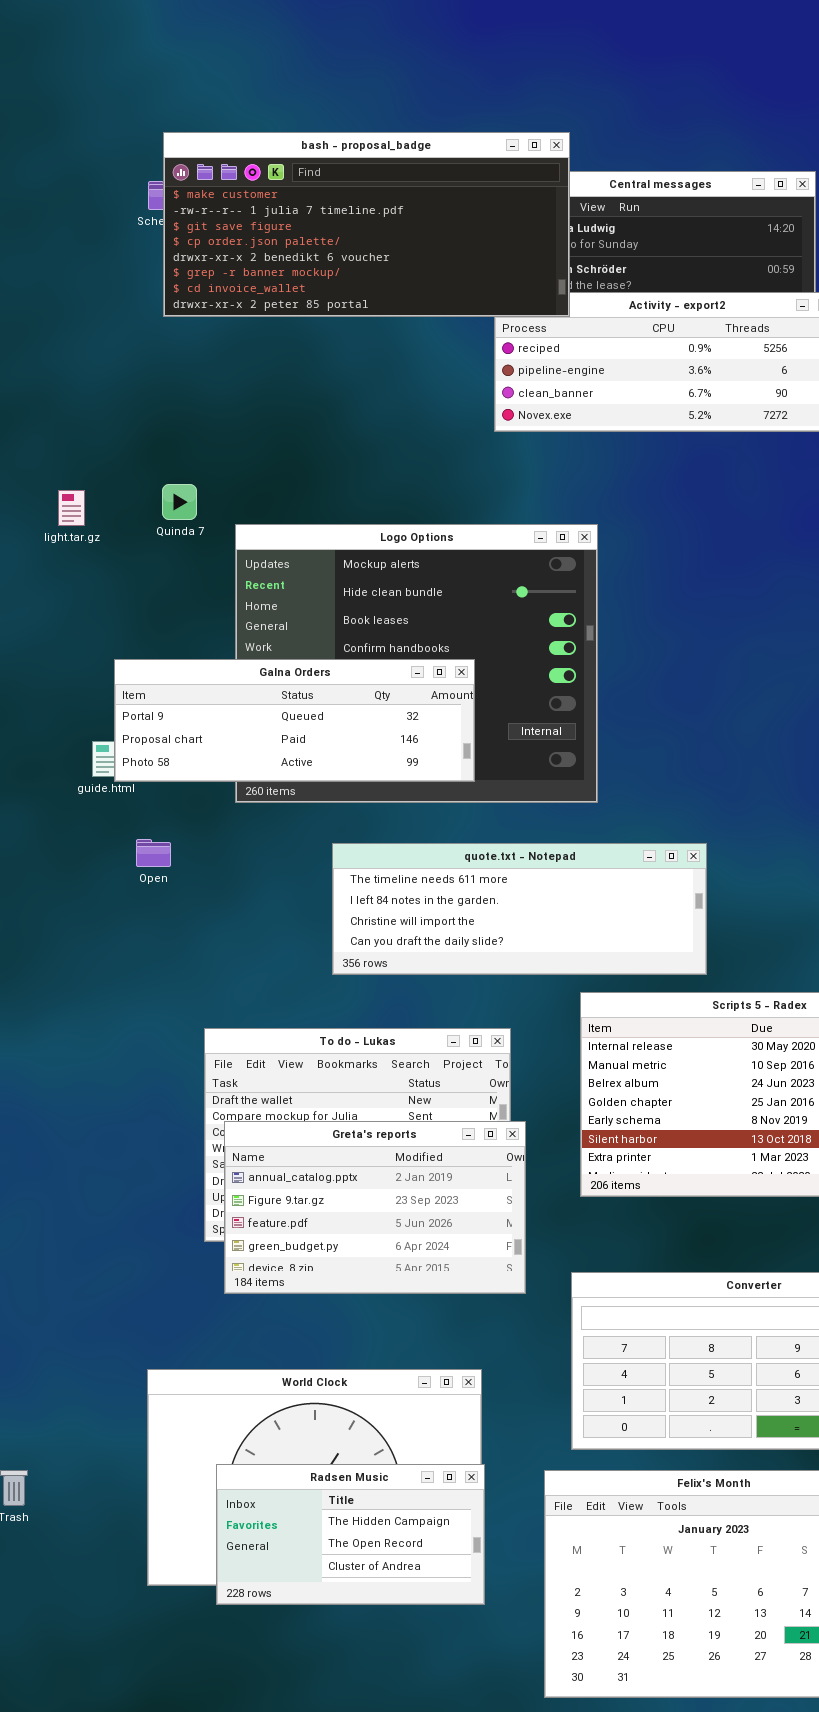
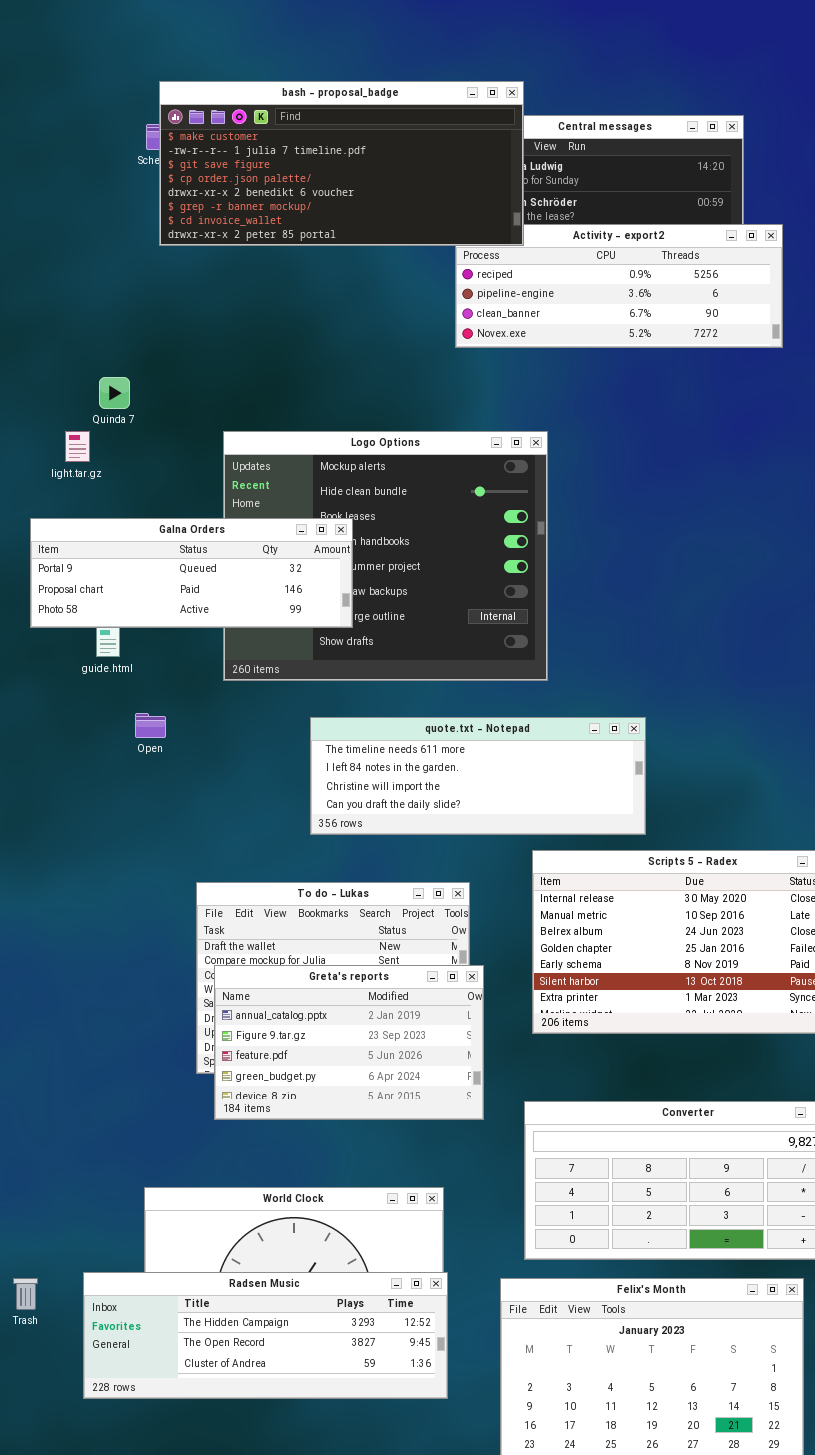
Quinda 7: [162,484,197,520] -> [99,377,130,409], moved
light.tar.gz: [58,490,85,526] -> [65,431,90,462], moved
Galna Orders: [114,659,475,782] -> [30,518,353,628], moved
Radsen Music: [216,1464,485,1605] -> [83,1272,448,1399], resized

